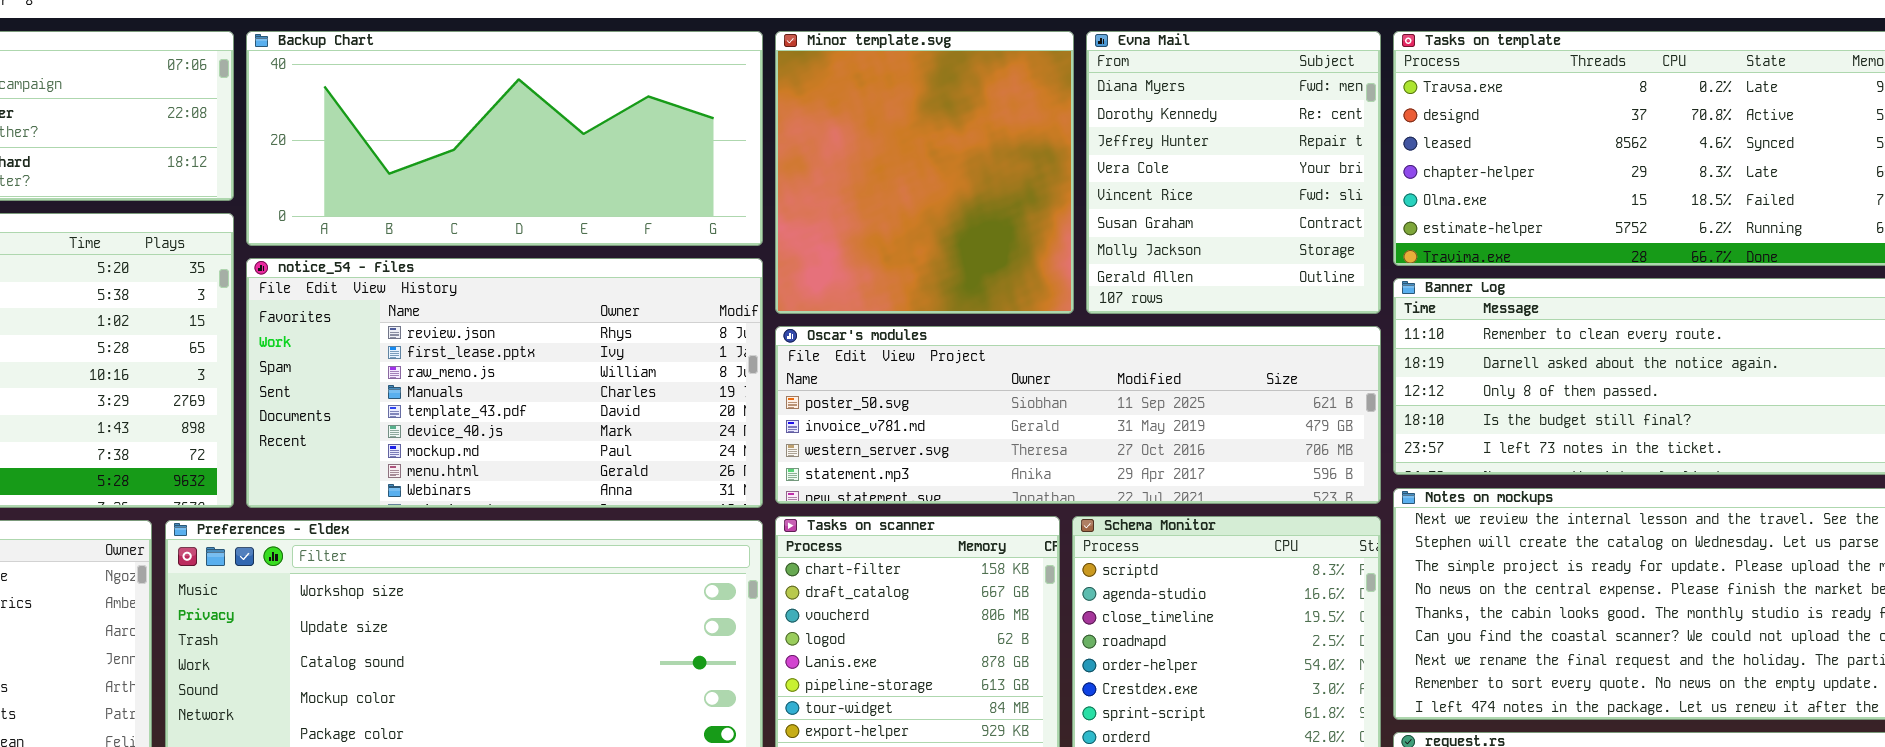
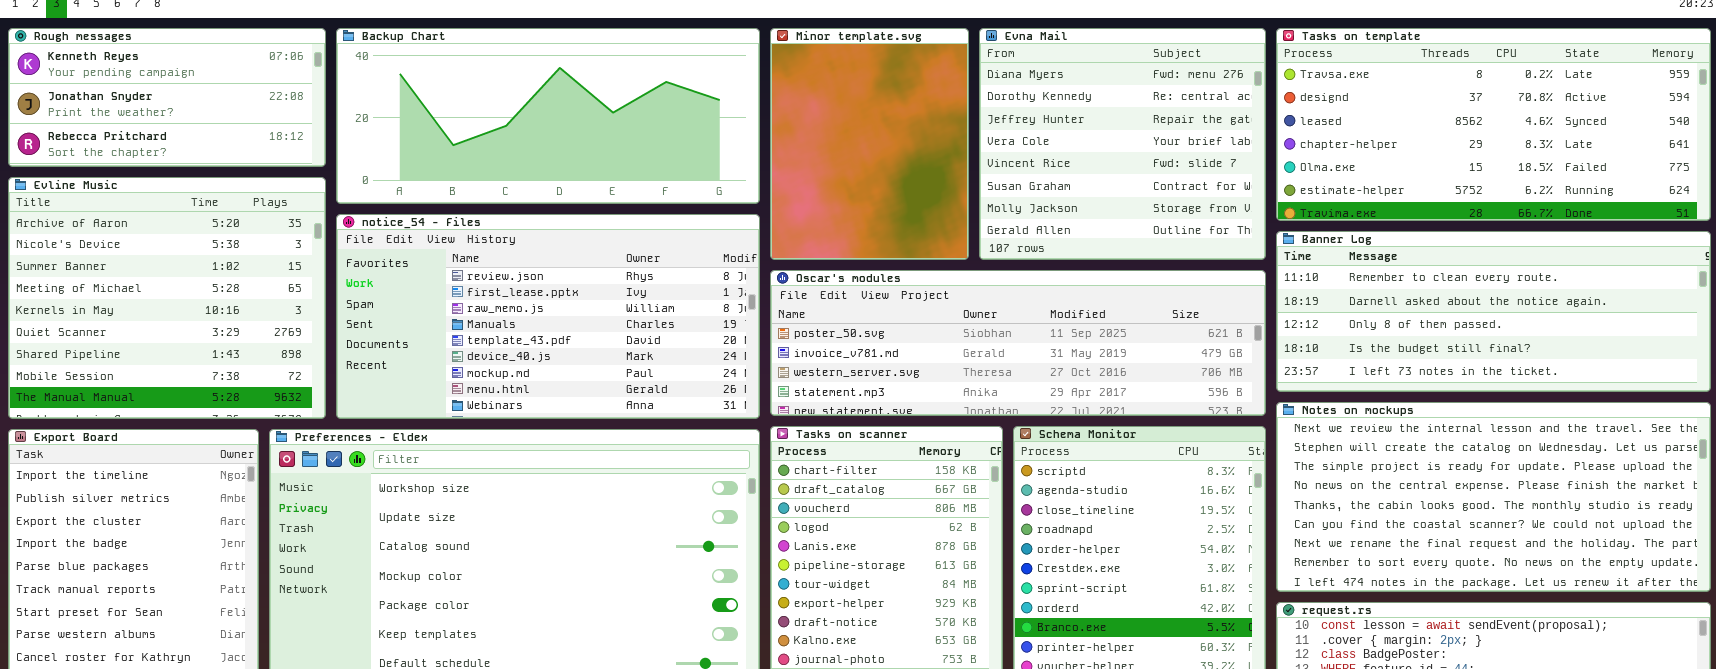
Minor template.svg: [775,31,1074,314] -> [770,28,969,260], resized
Evna Mail: [1086,31,1381,314] -> [979,28,1266,260], resized

